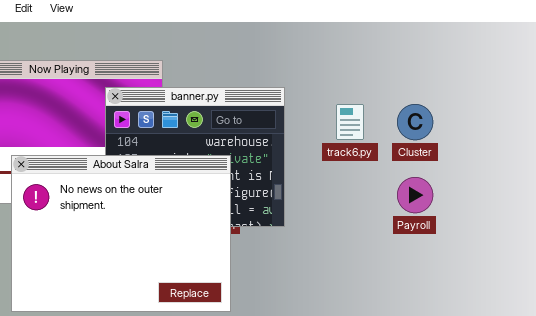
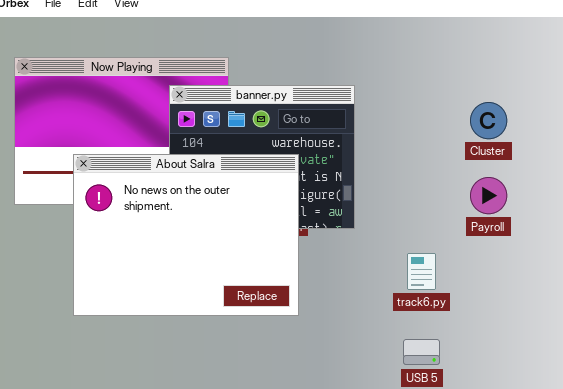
track6.py: [336,104,364,140] -> [407,253,436,290], moved

